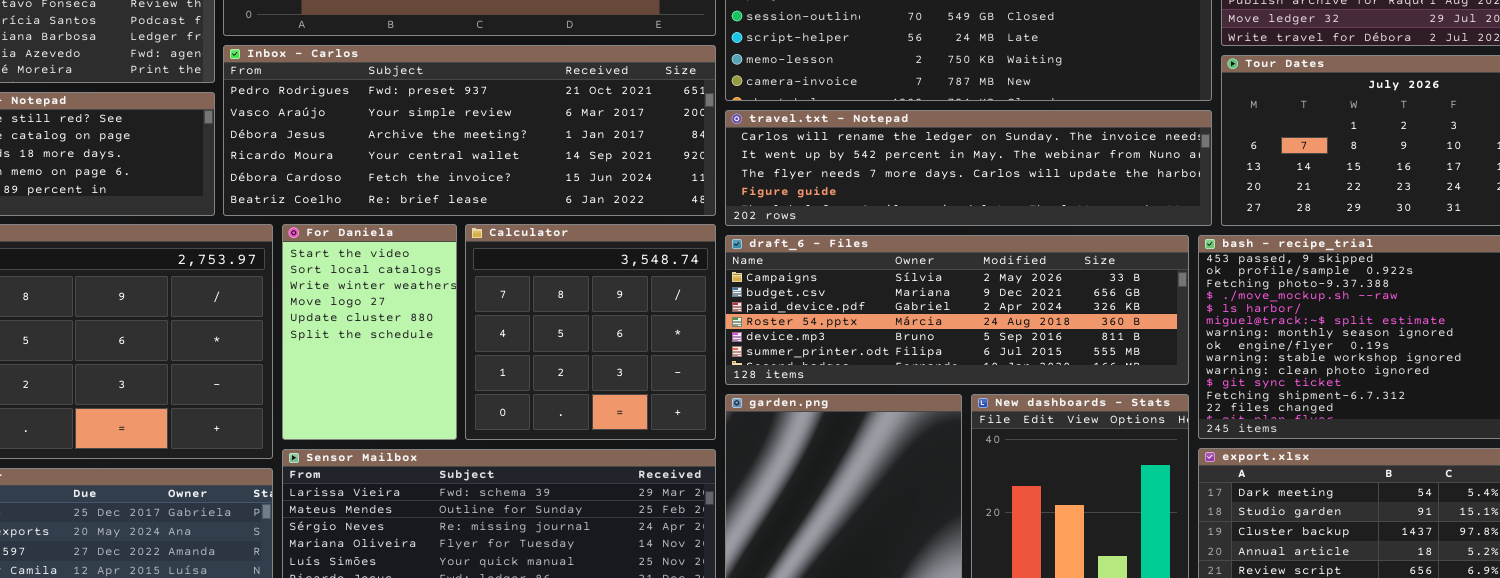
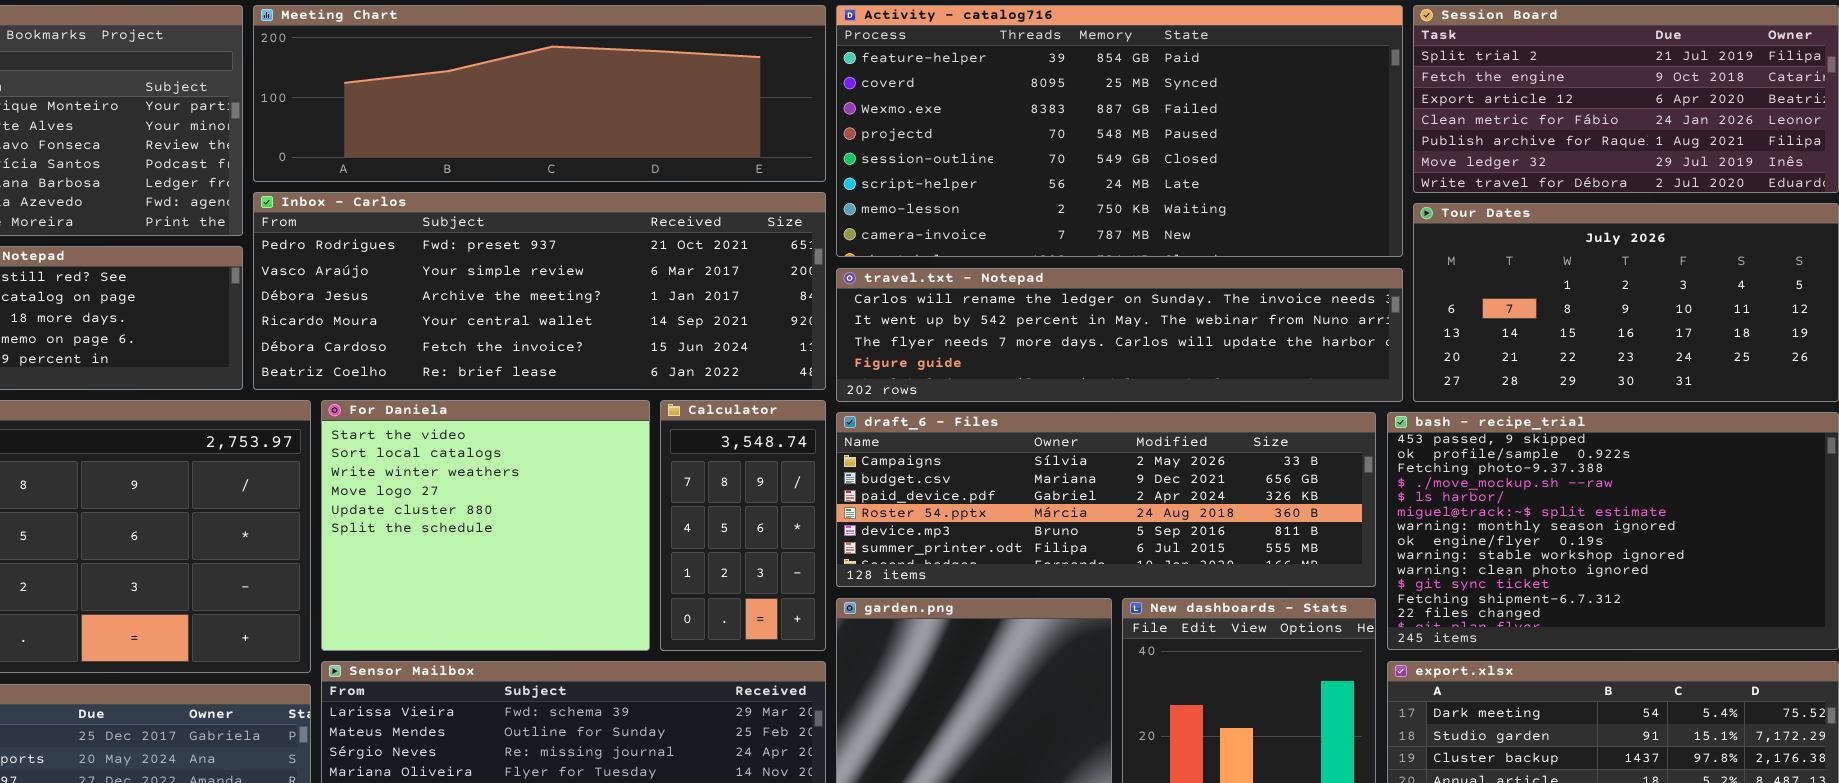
For Daniela: [282,224,457,440] -> [321,400,650,651], resized
Calculator: [465,224,716,440] -> [660,400,826,651], resized

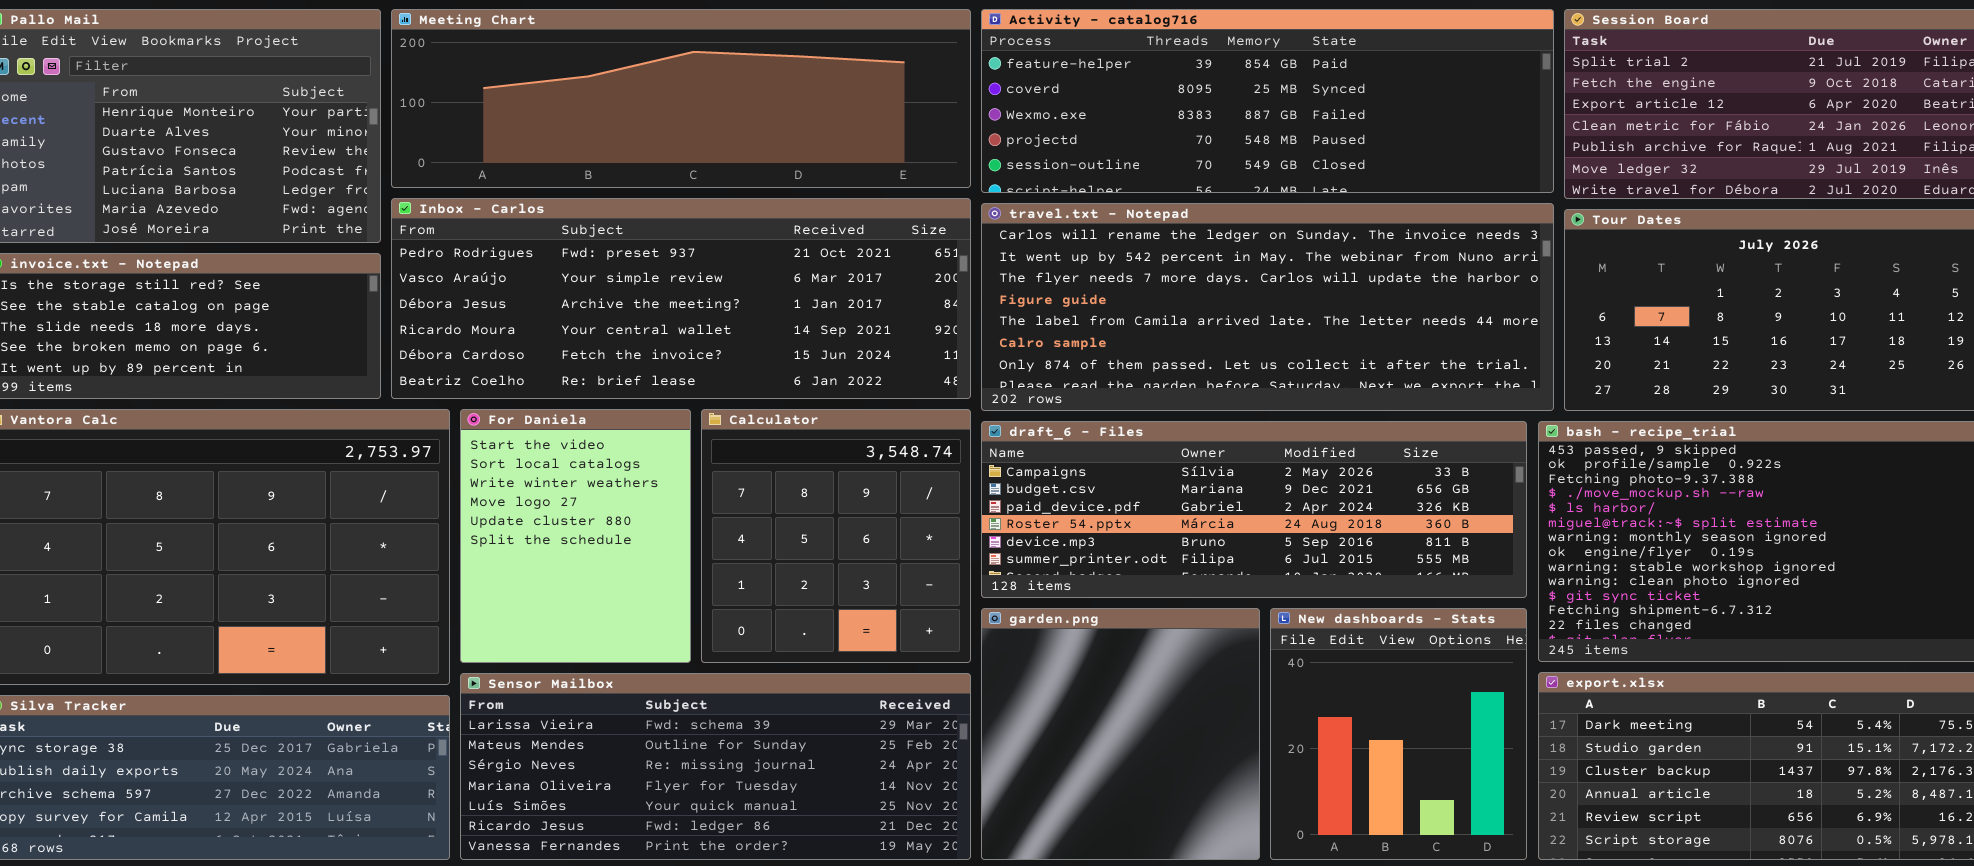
Activity - catalog716: [836,5,1403,257] -> [981,9,1554,193], resized
travel.txt - Notepad: [836,268,1403,402] -> [981,203,1554,411], resized
For Daniela: [321,400,650,651] -> [460,409,691,663], resized
Calculator: [660,400,826,651] -> [701,409,971,663], resized

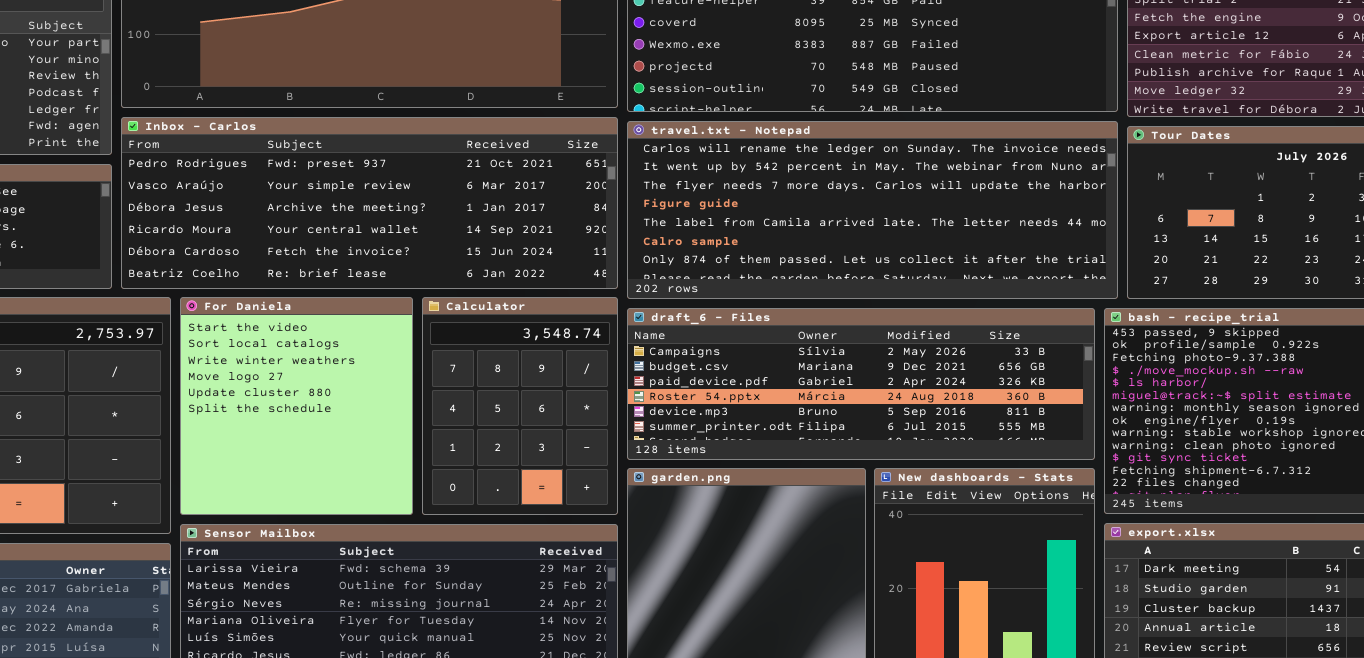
For Daniela: [460,409,691,663] -> [180,297,413,515], resized
Calculator: [701,409,971,663] -> [422,297,618,515], resized

